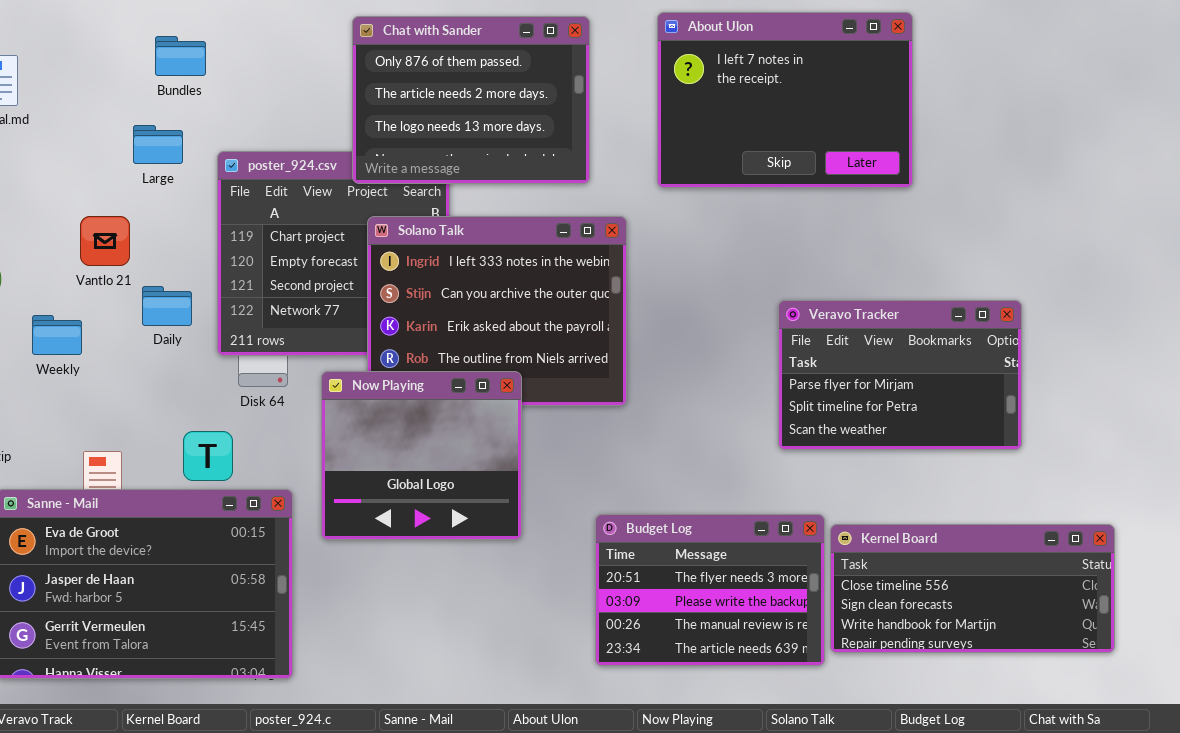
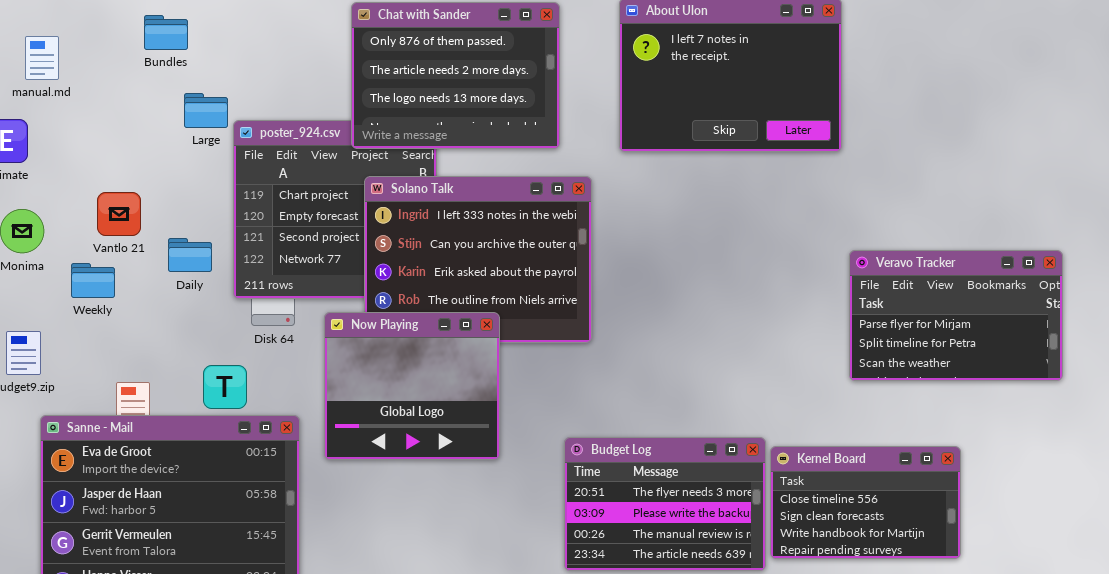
Bundles: [155,36,206,76] -> [144,15,188,50], moved
Large: [133,125,183,164] -> [184,93,228,128], moved
Vantlo 21: [80,216,130,266] -> [97,192,141,236], moved
Veravo Tracker: [778,300,1022,450] -> [849,250,1063,381], moved
Kernel Board: [830,524,1115,653] -> [770,446,961,559], resized

